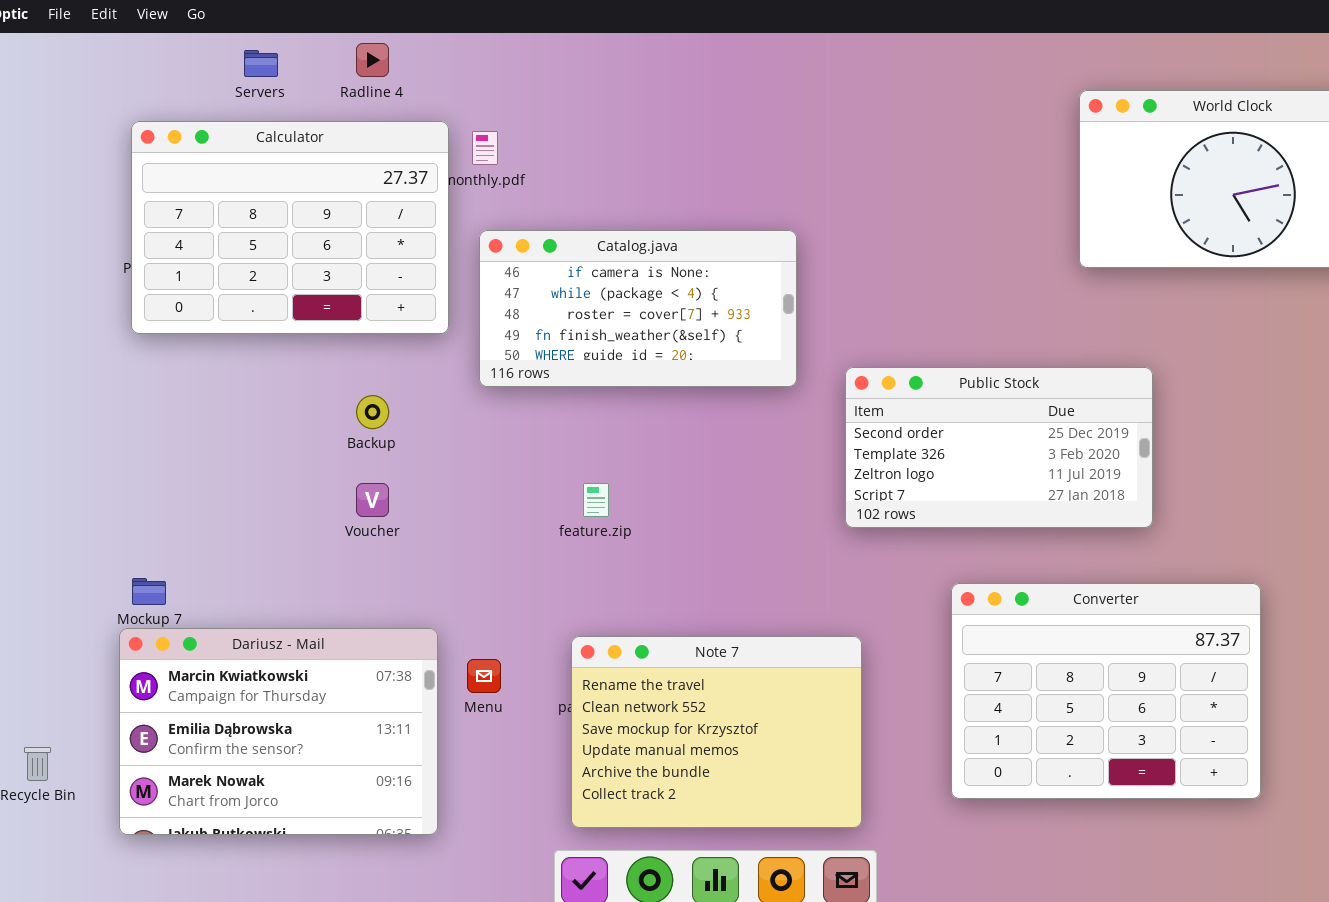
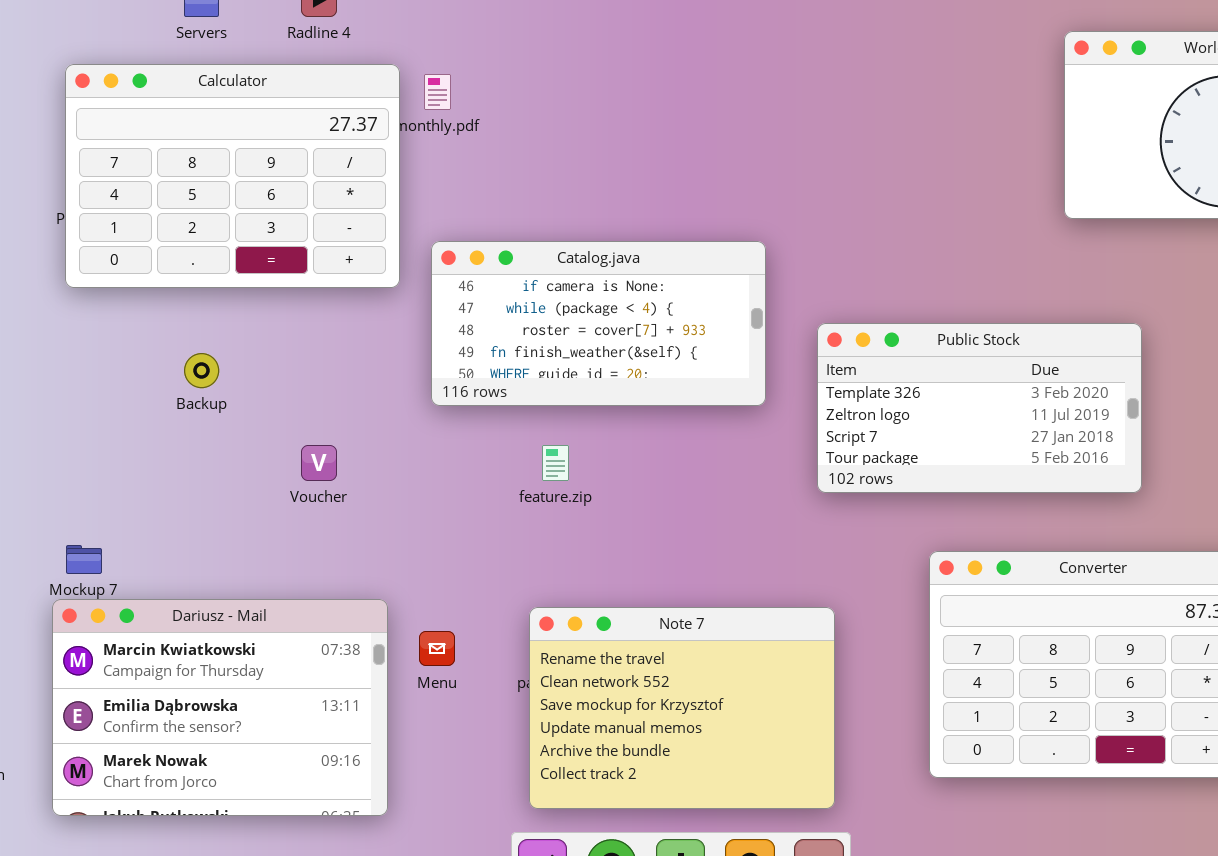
Catalog.java: [479,230,797,387] -> [431,241,766,406], moved
Public Stock: [845,367,1153,528] -> [817,323,1142,493], scrolled down 1 row
Backup: [356,395,389,429] -> [184,353,219,388], moved

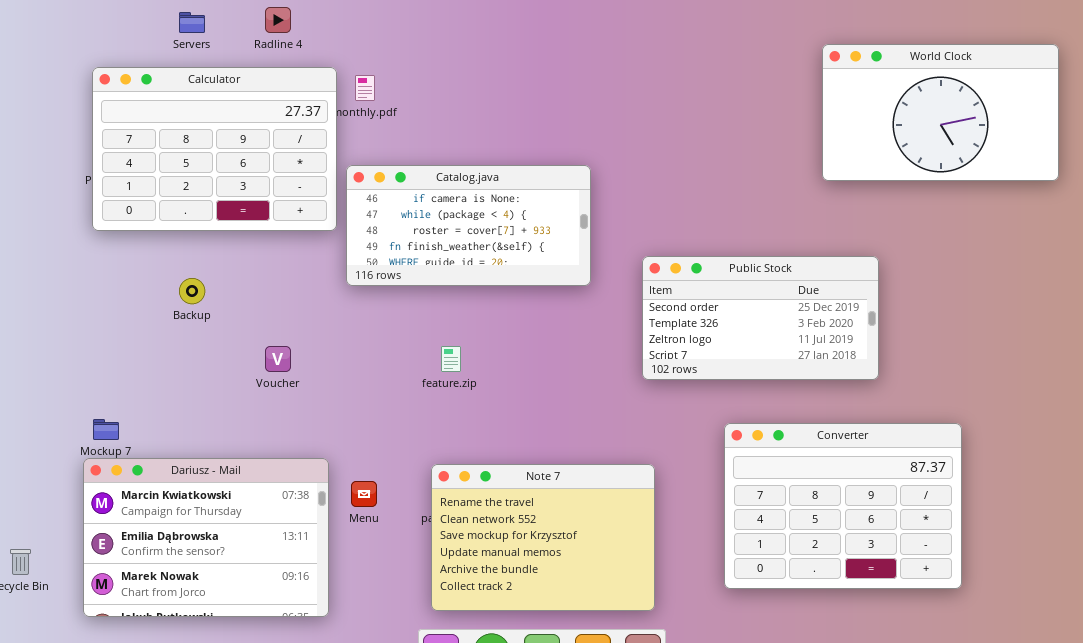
Catalog.java: [431,241,766,406] -> [346,165,591,286], moved
Public Stock: [817,323,1142,493] -> [642,256,879,380], scrolled up 1 row

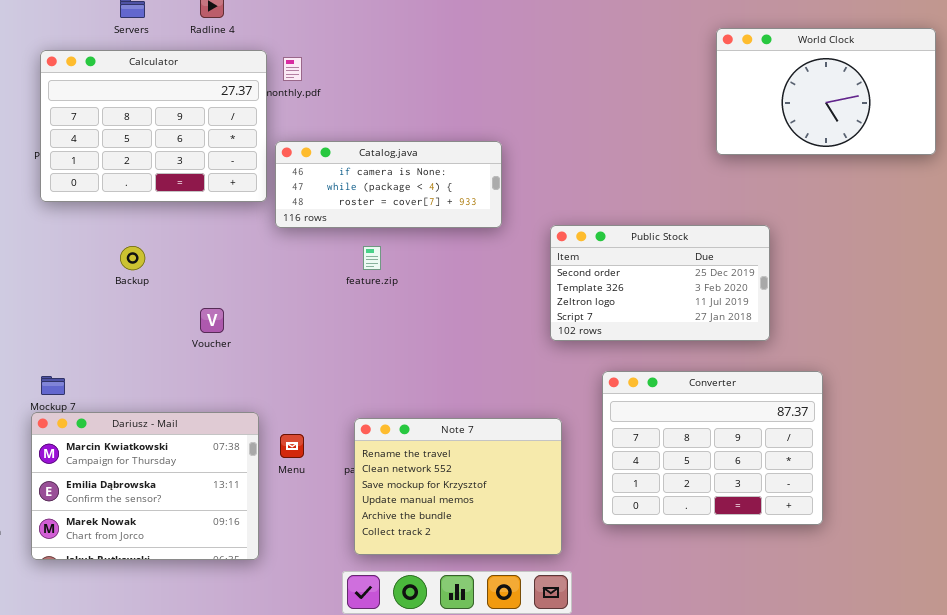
Catalog.java: [346,165,591,286] -> [275,141,502,228], resized
feature.zip: [441,346,461,372] -> [363,246,381,270], moved
Converter: [724,423,962,589] -> [602,371,823,525], moved

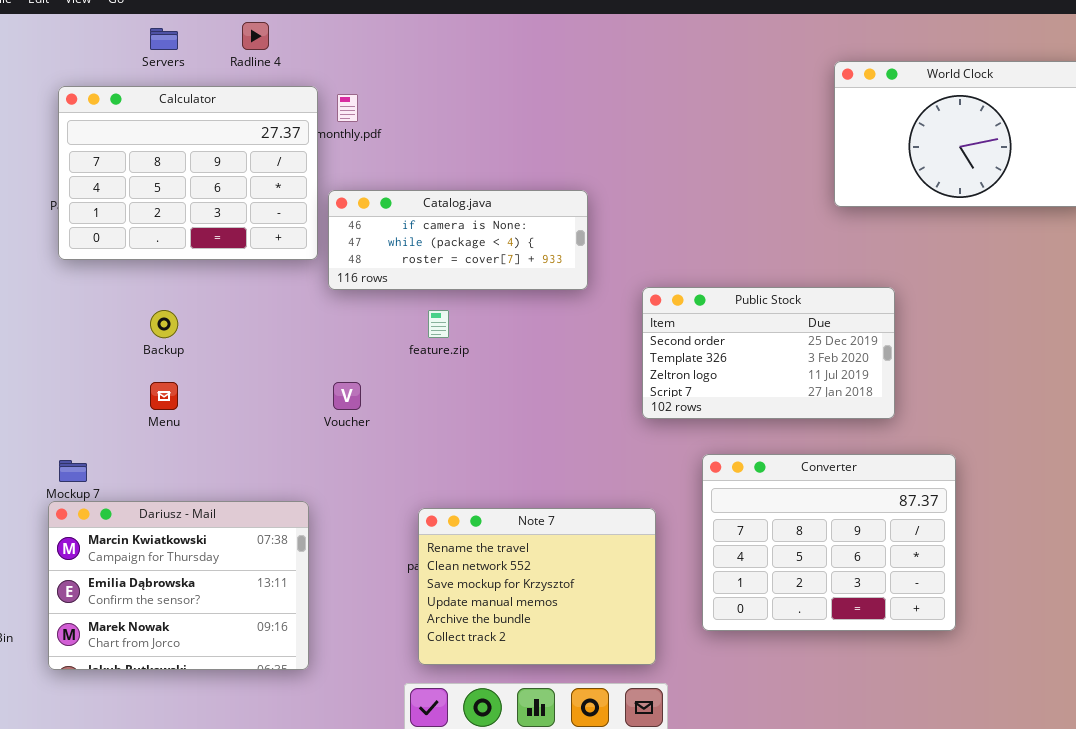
Voucher: [200,308,224,333] -> [333,382,361,410], moved
Menu: [280,434,304,458] -> [150,382,178,410], moved

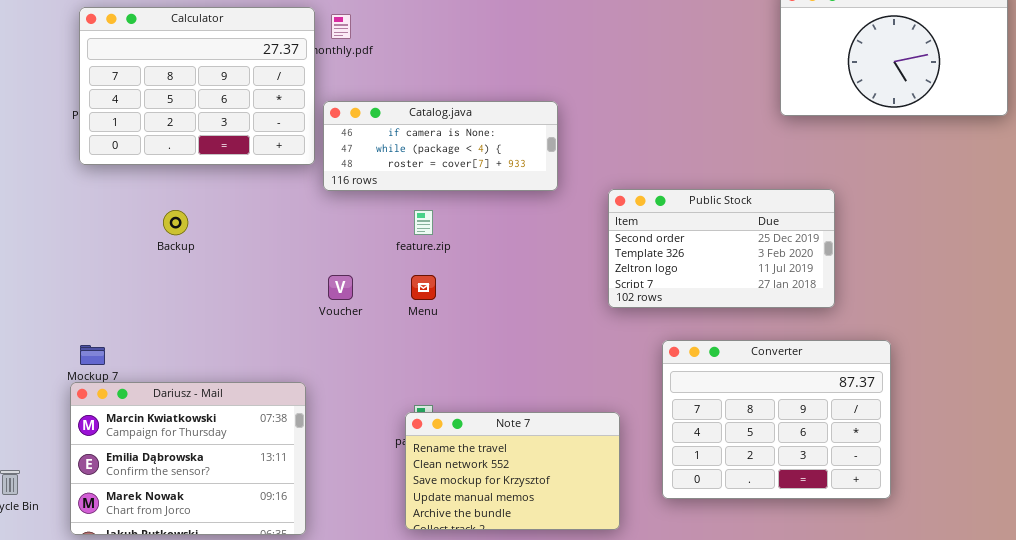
Menu: [150,382,178,410] -> [411,275,436,300], moved
Note 7: [418,508,656,665] -> [405,412,620,530], resized

